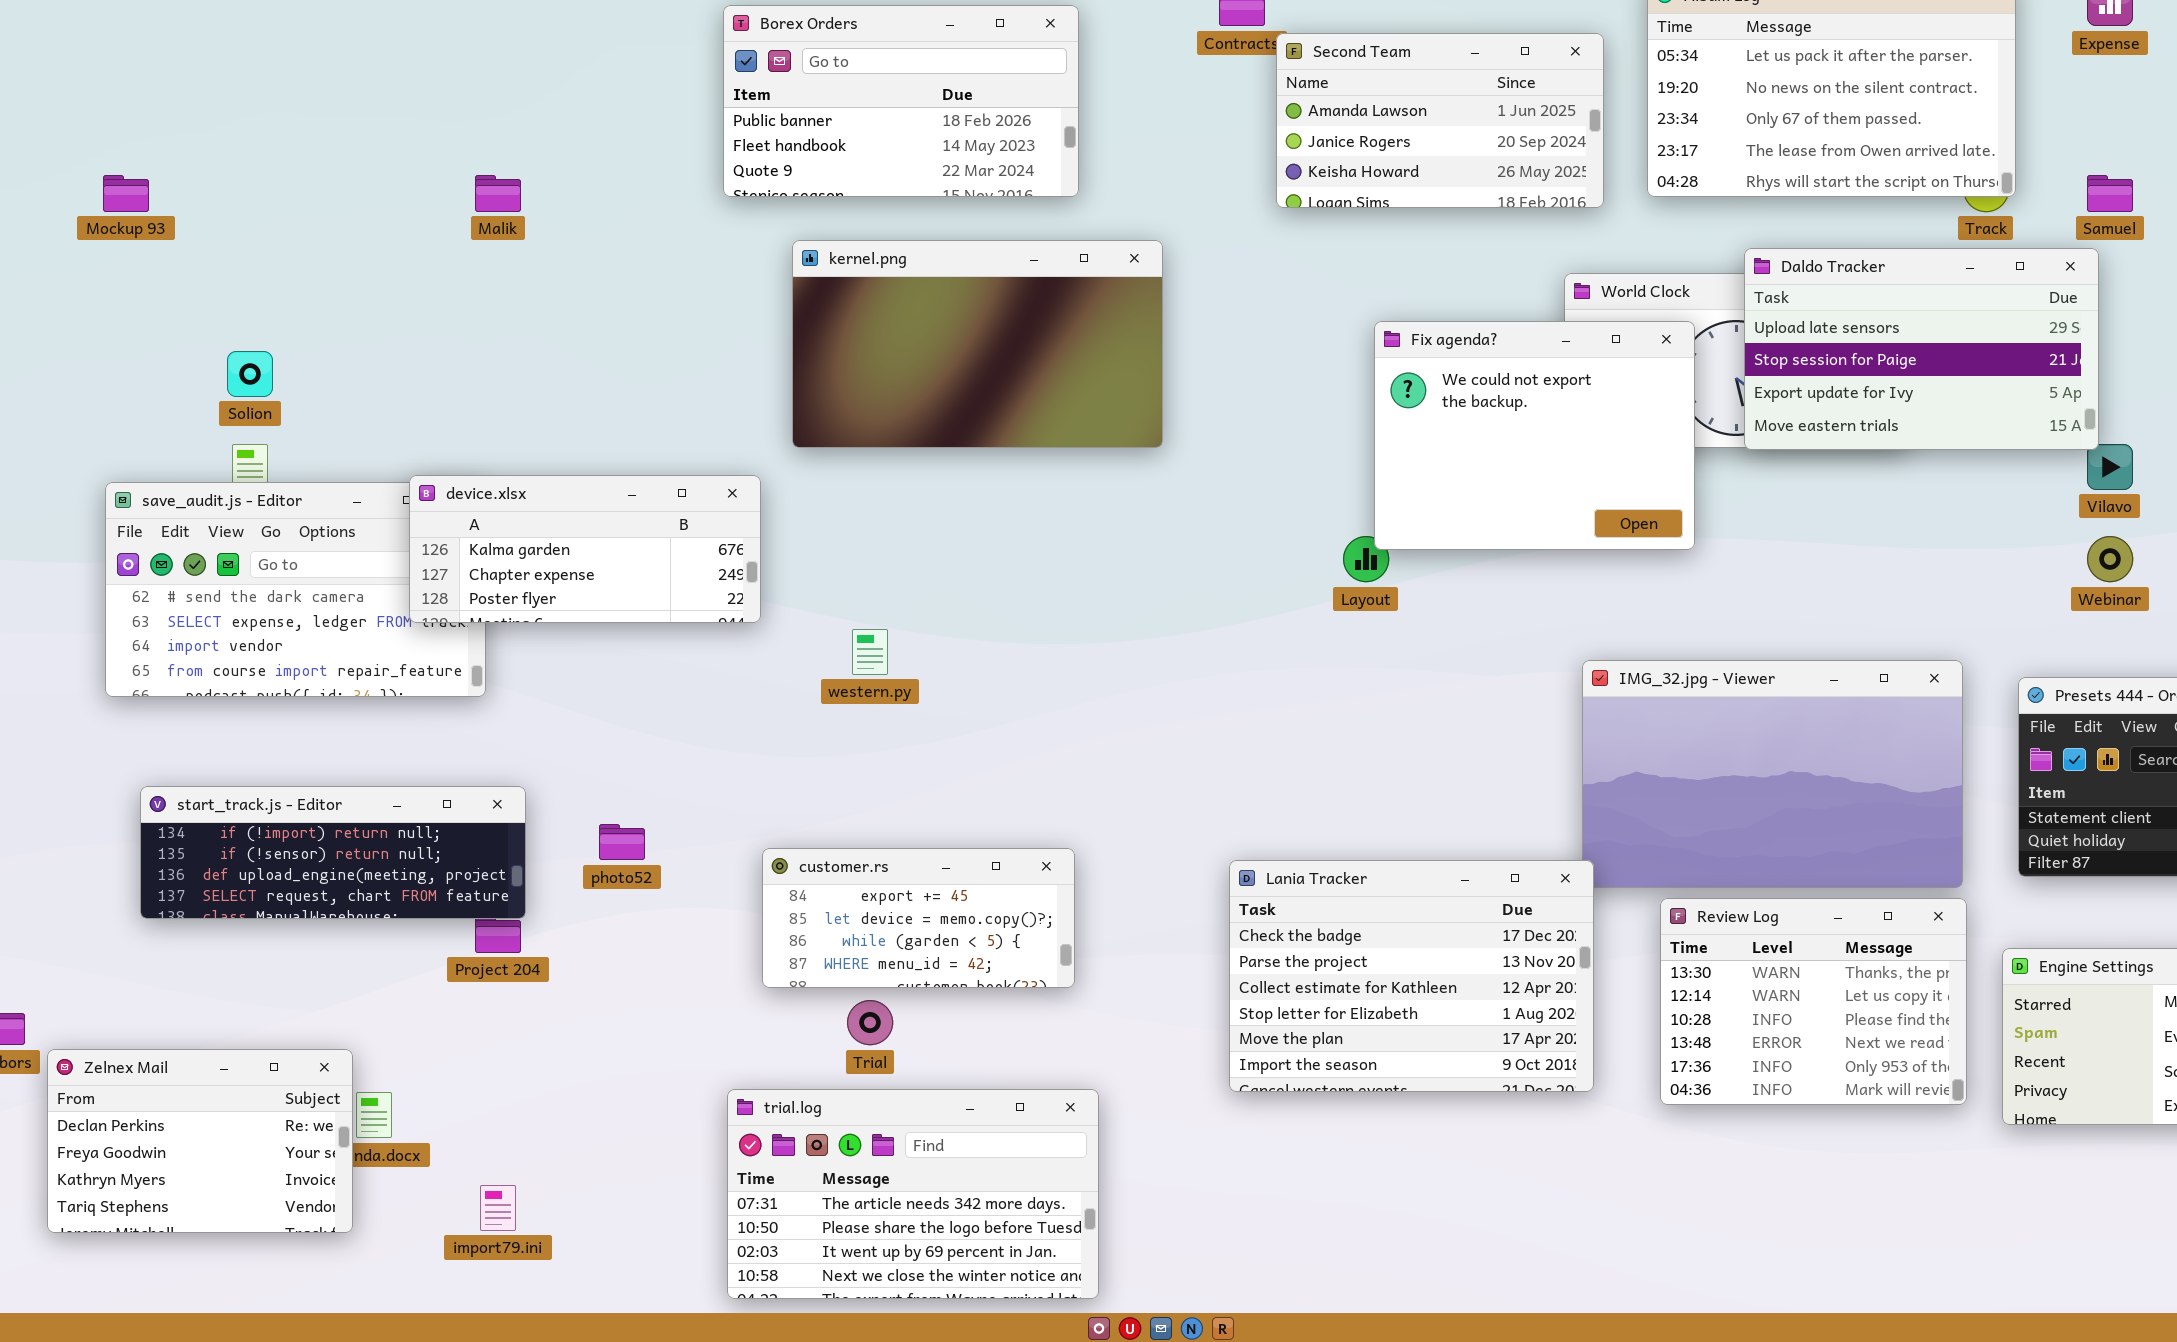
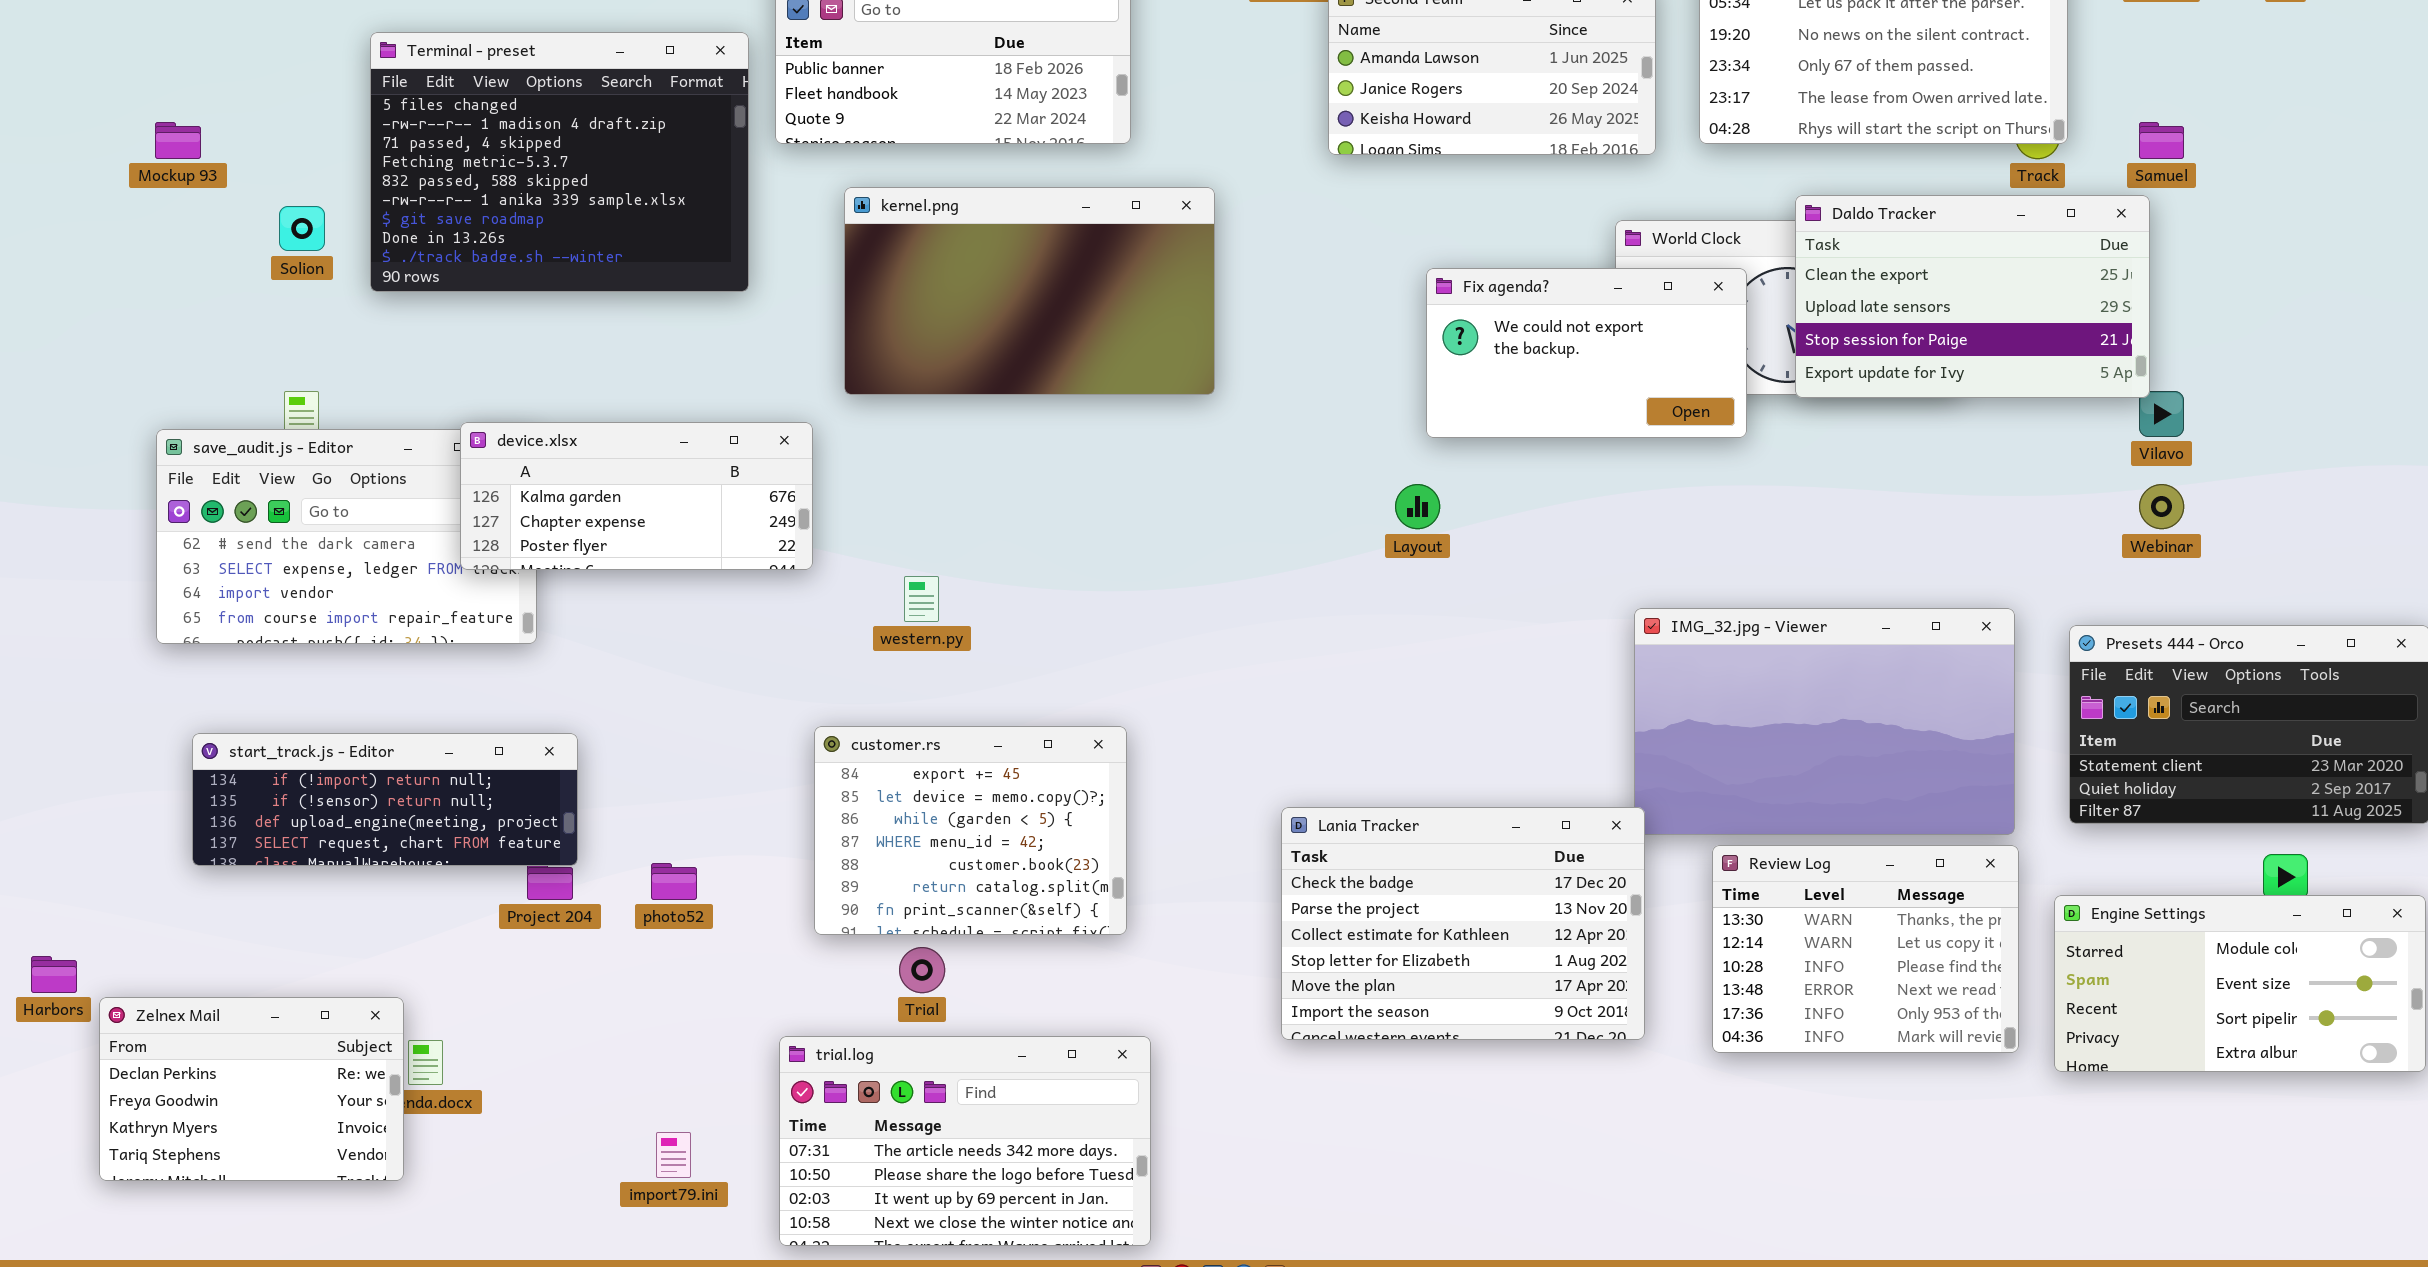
Terminal - preset: none -> [370,32,749,292], opened
Daldo Tracker: [1744,248,2099,450] -> [1795,195,2150,398], scrolled up 1 row
Fix agenda?: [1374,321,1695,550] -> [1426,268,1747,438], resized
Solion: [227,351,273,397] -> [279,206,325,251], moved
photo52: [599,824,645,860] -> [651,863,697,900], moved
customer.rs: [762,848,1075,988] -> [814,726,1127,935], resized
import79.ini: [480,1185,516,1231] -> [656,1132,691,1178], moved

